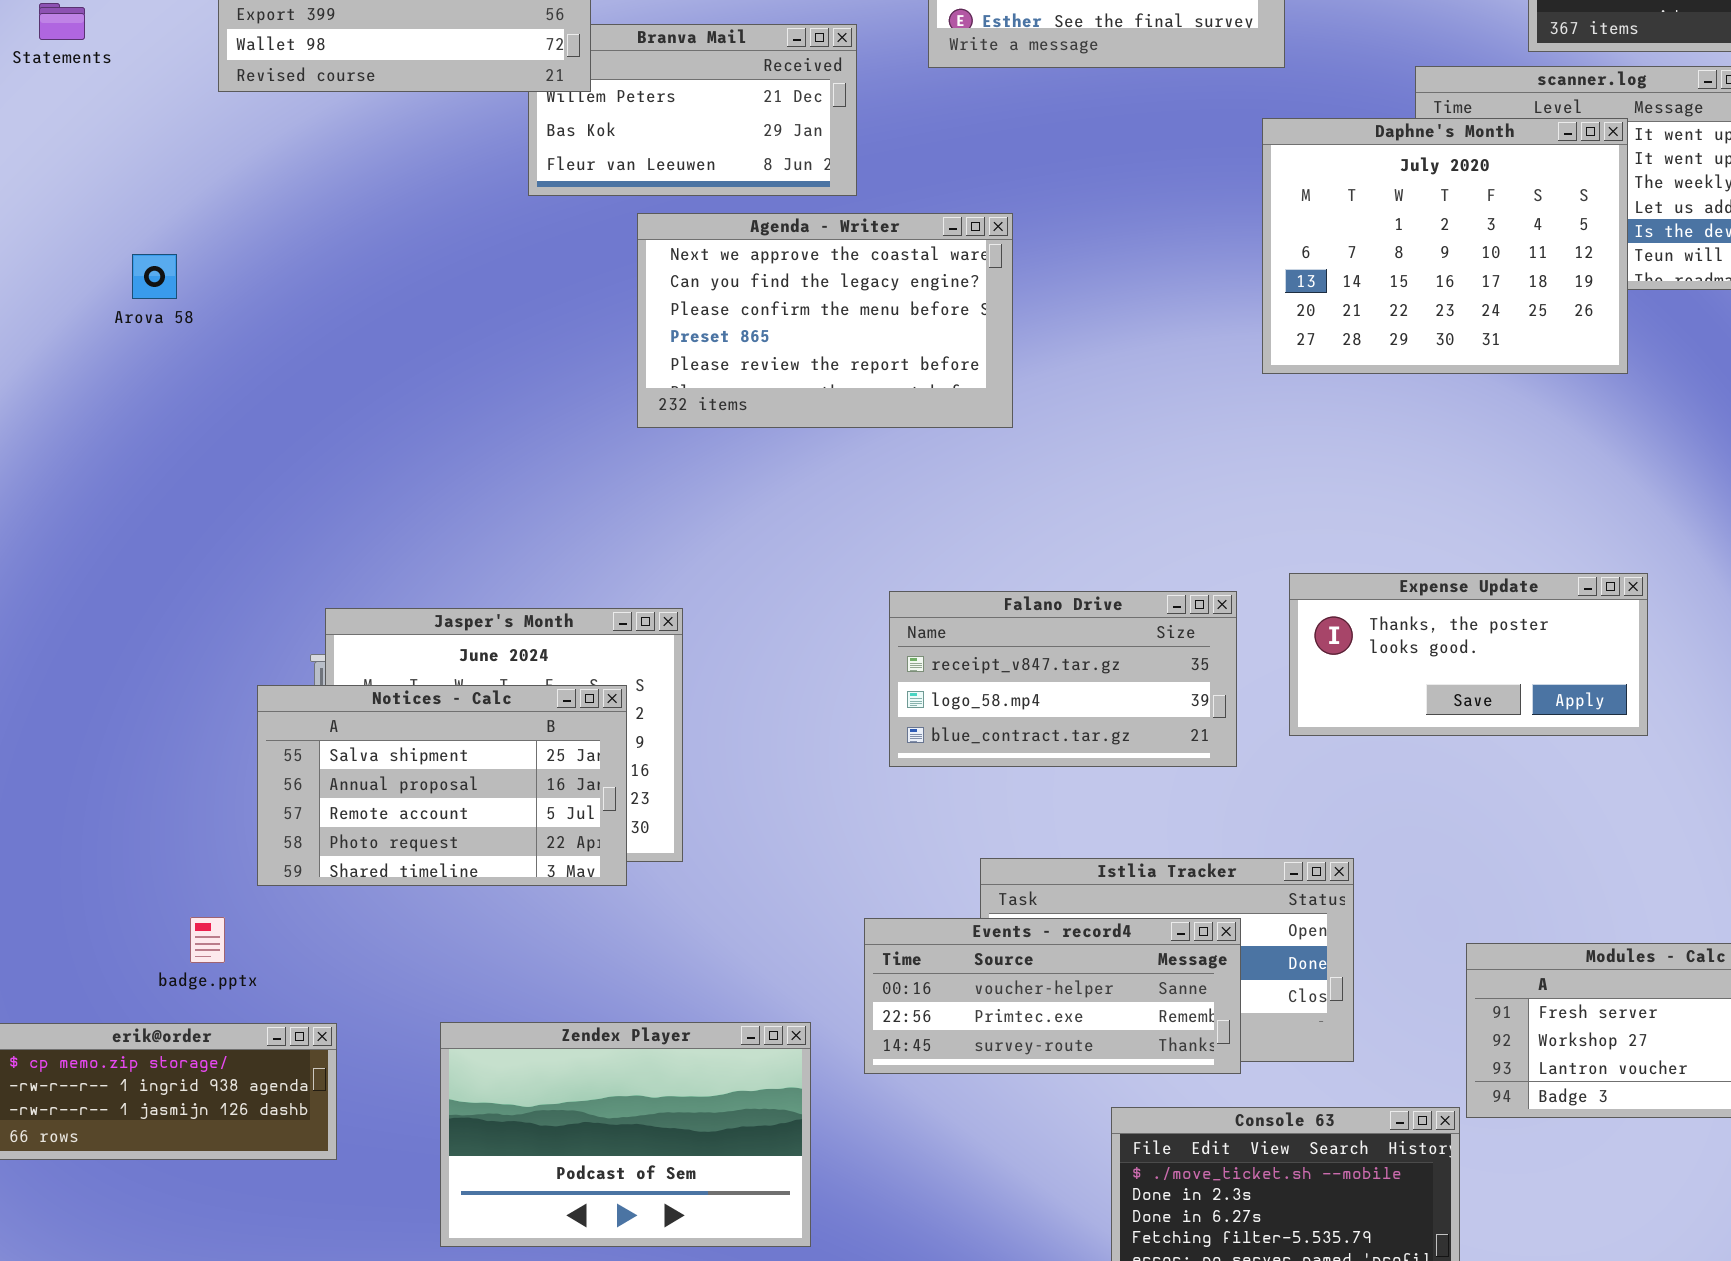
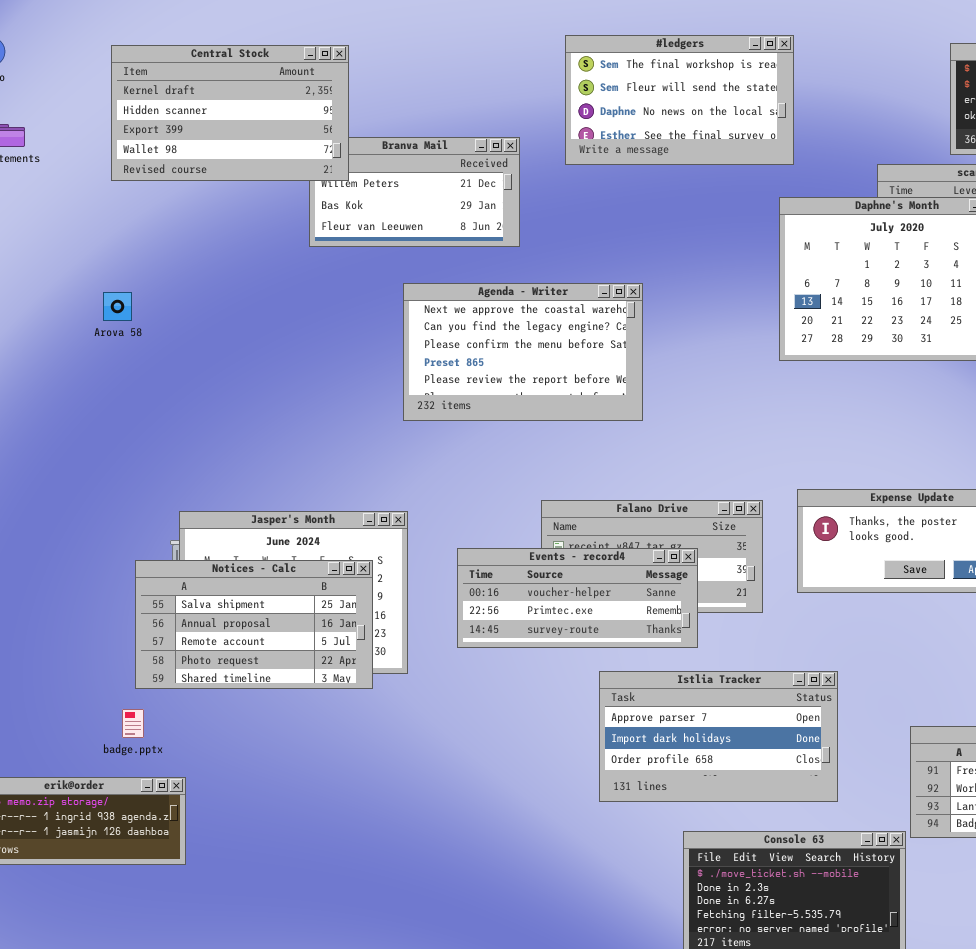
Agenda - Writer: [637,213,1013,428] -> [403,283,643,421], moved
Arova 58: [132,254,177,299] -> [103,292,132,321], moved
badge.pptx: [190,917,225,963] -> [122,709,144,738], moved
Events - record4: [864,918,1241,1074] -> [457,548,698,648], moved
Zendex Player: [440,1022,811,1247] -> none, closed

